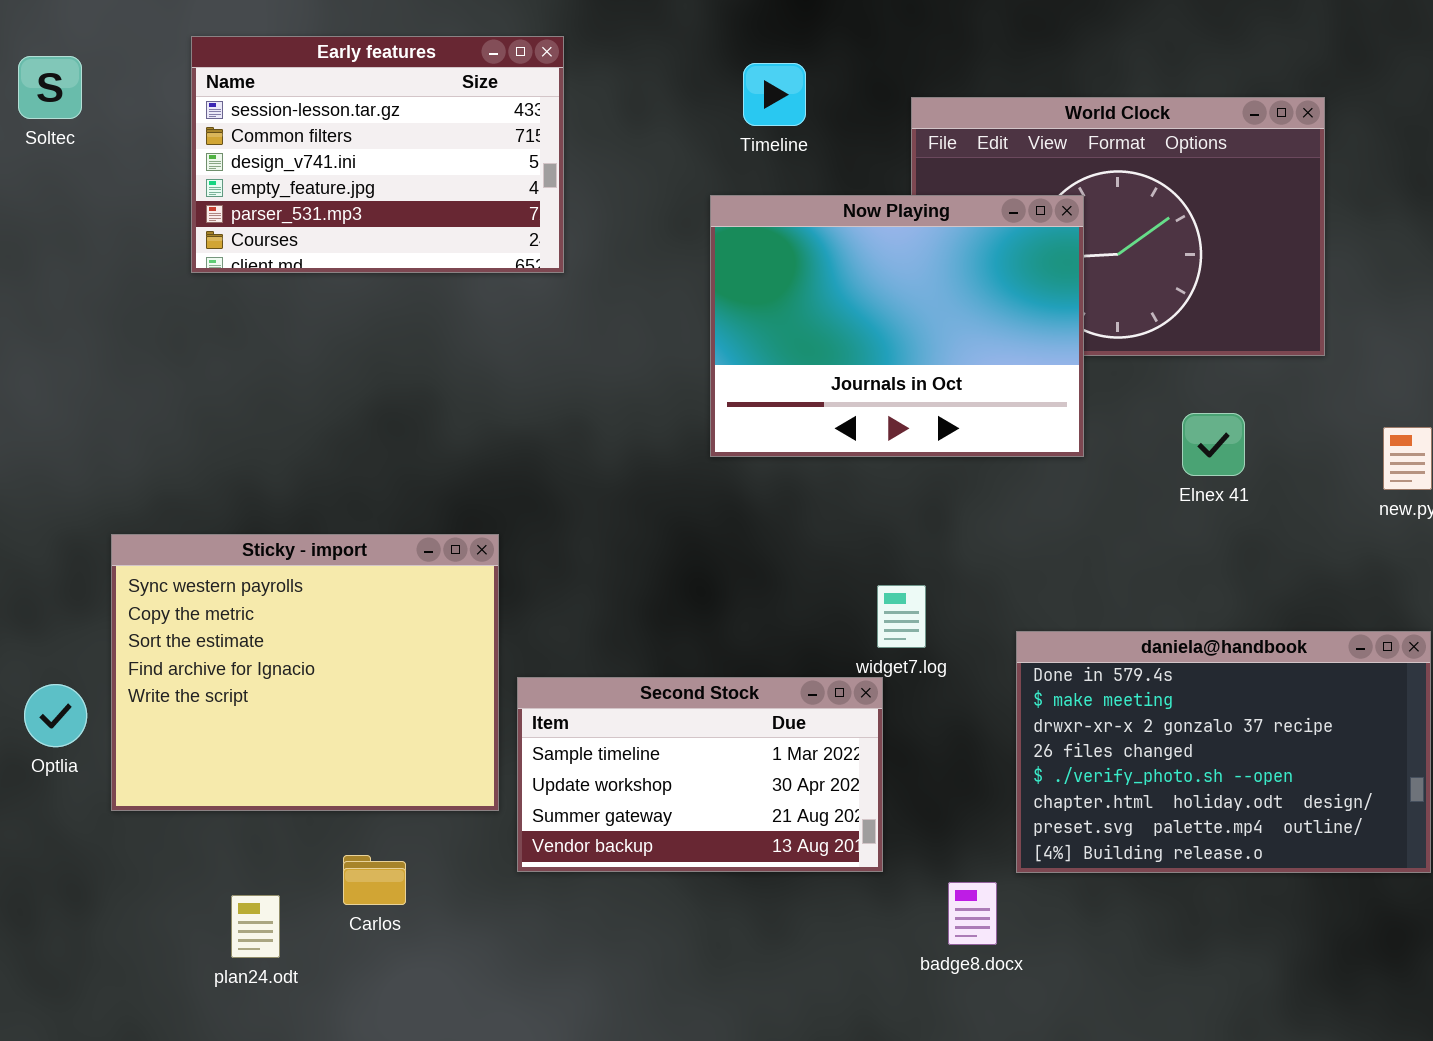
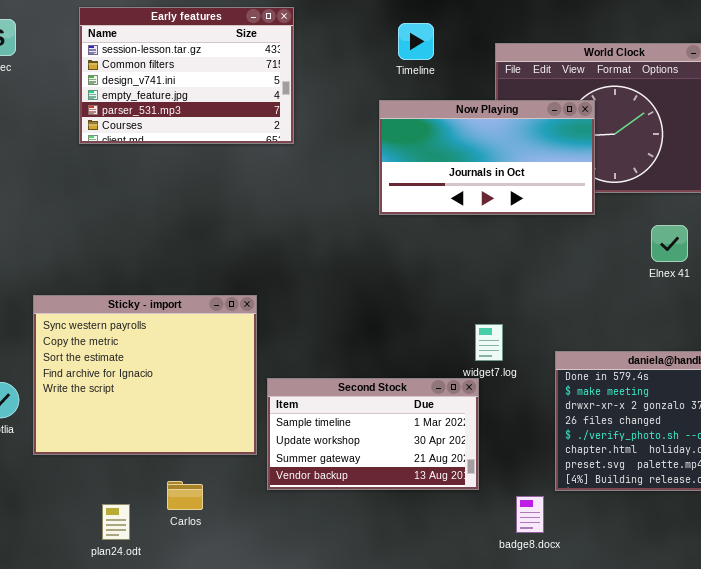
Now Playing: [710,195,1084,457] -> [379,100,595,215], resized

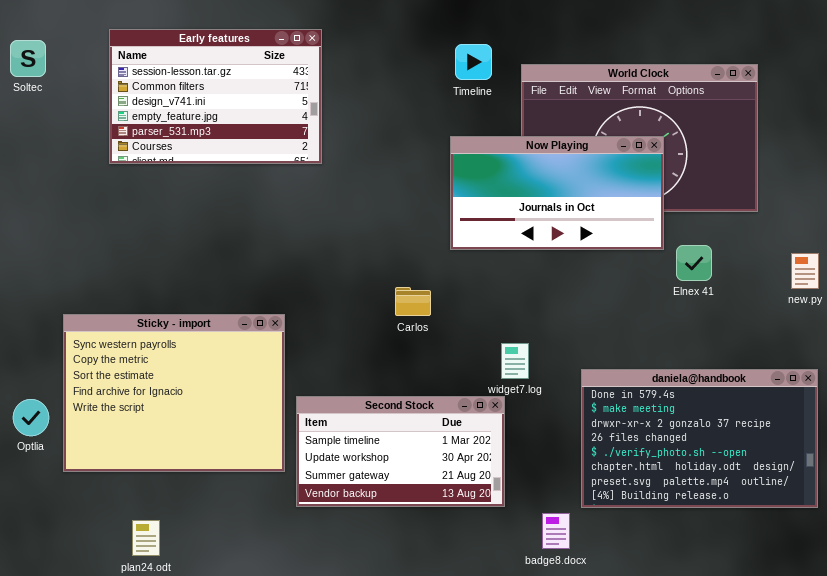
Timeline: [398,23,434,60] -> [455,44,492,80], moved
Now Playing: [379,100,595,215] -> [450,136,664,250], moved
Carlos: [167,481,203,510] -> [395,287,431,316], moved

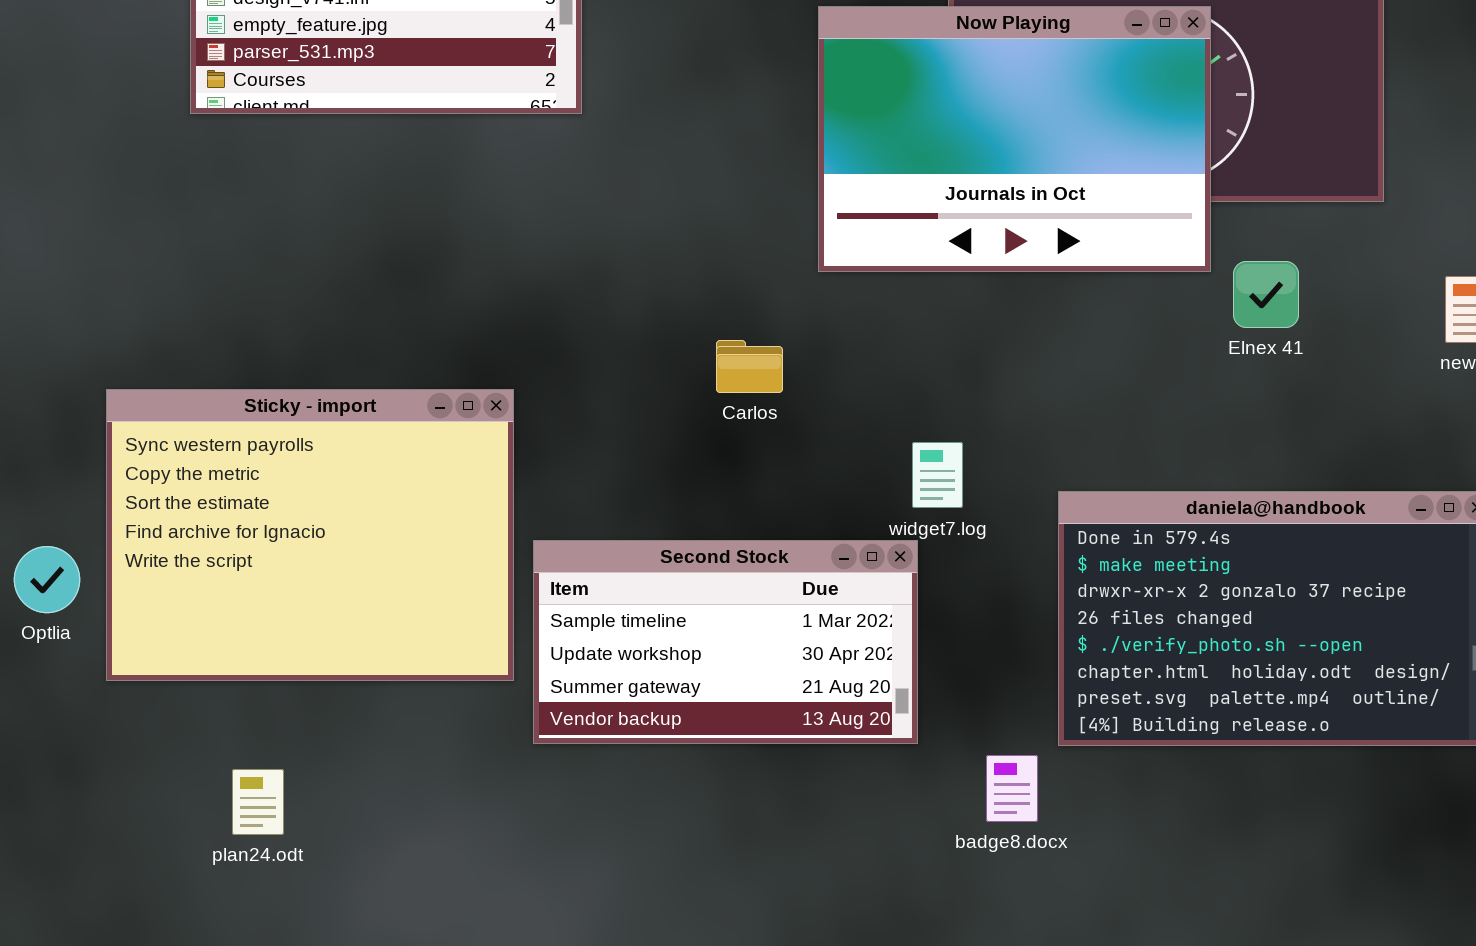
Now Playing: [450,136,664,250] -> [818,6,1211,272], resized

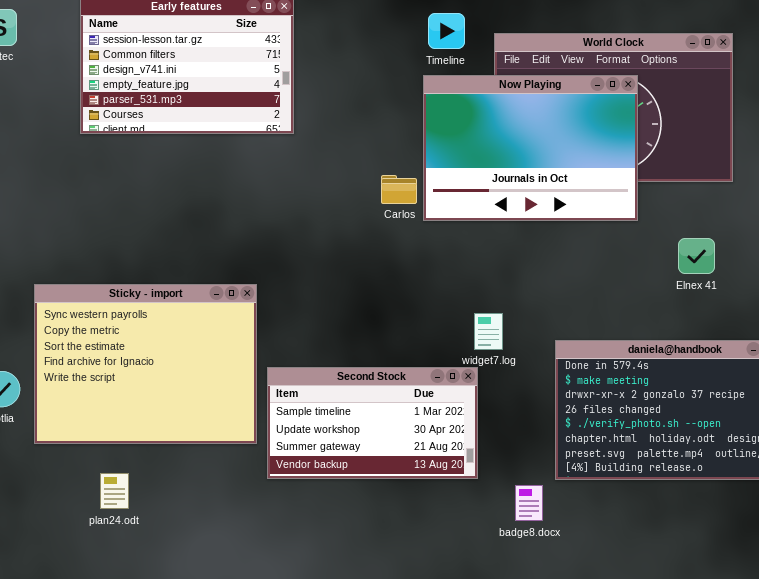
Elnex 41: [1233,261,1299,328] -> [678,238,715,274], moved
Carlos: [716,340,783,393] -> [381,175,417,204], moved
plan24.odt: [232,769,284,835] -> [100,473,129,509], moved

